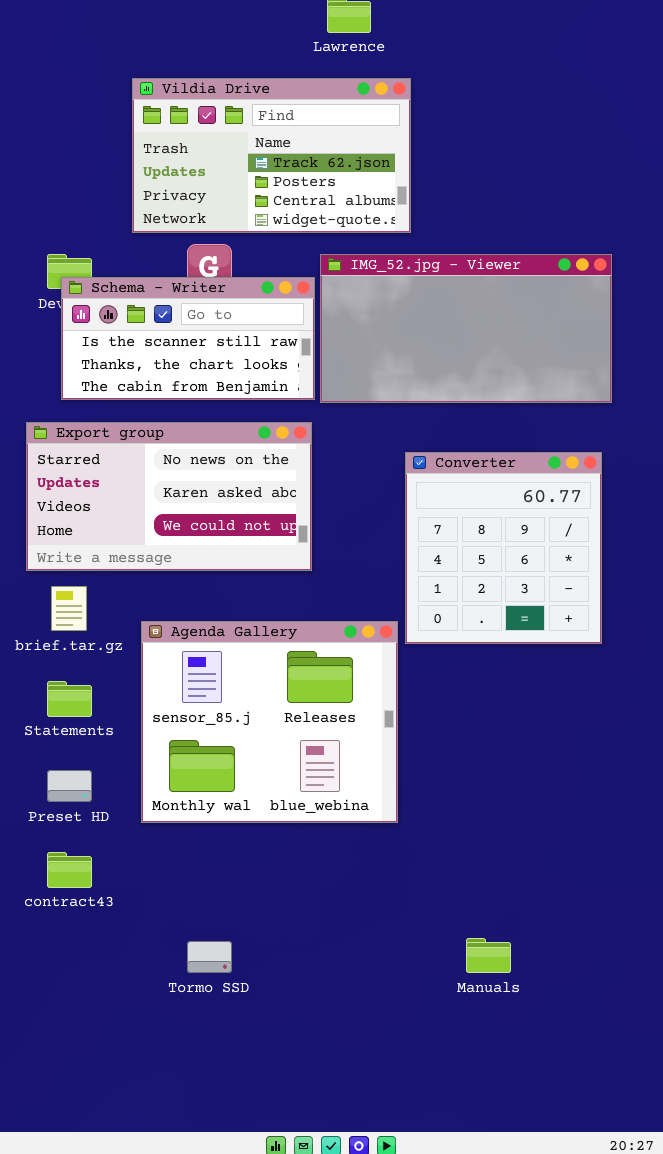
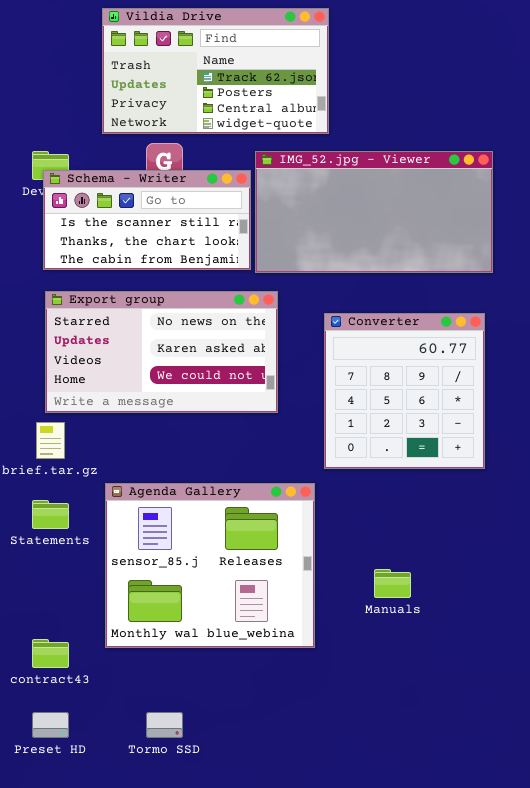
Export group: [26,422,312,571] -> [45,291,278,413], moved
Agenda Gallery: [141,621,398,823] -> [105,483,315,648], moved
Preset HD: [47,770,92,802] -> [32,712,69,738], moved
Manuals: [466,938,511,973] -> [374,569,411,598], moved

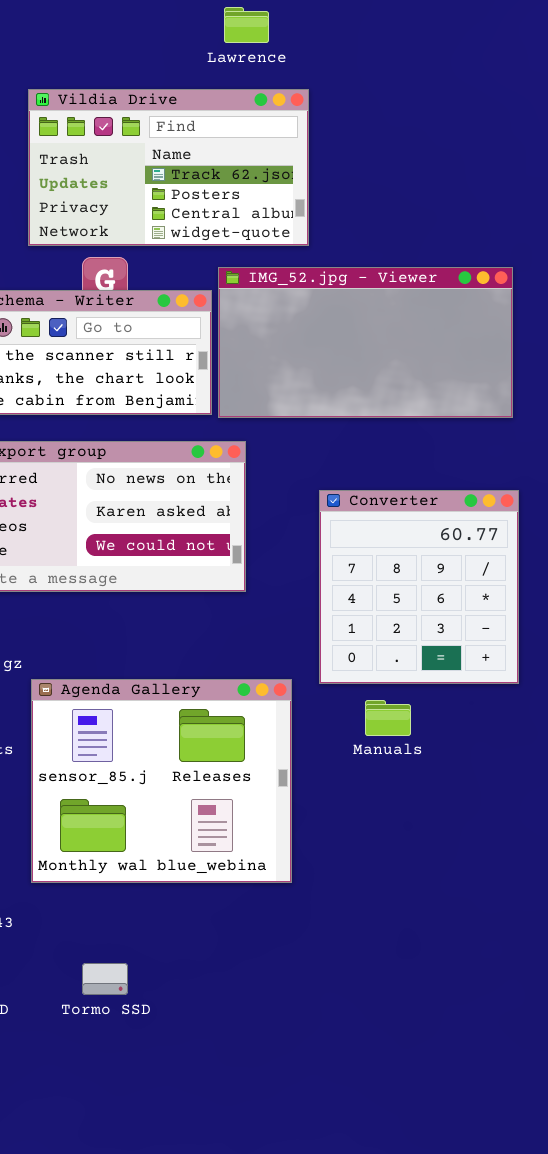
Converter: [324,313,485,469] -> [319,490,519,684], moved
Manuals: [374,569,411,598] -> [365,700,411,736], moved

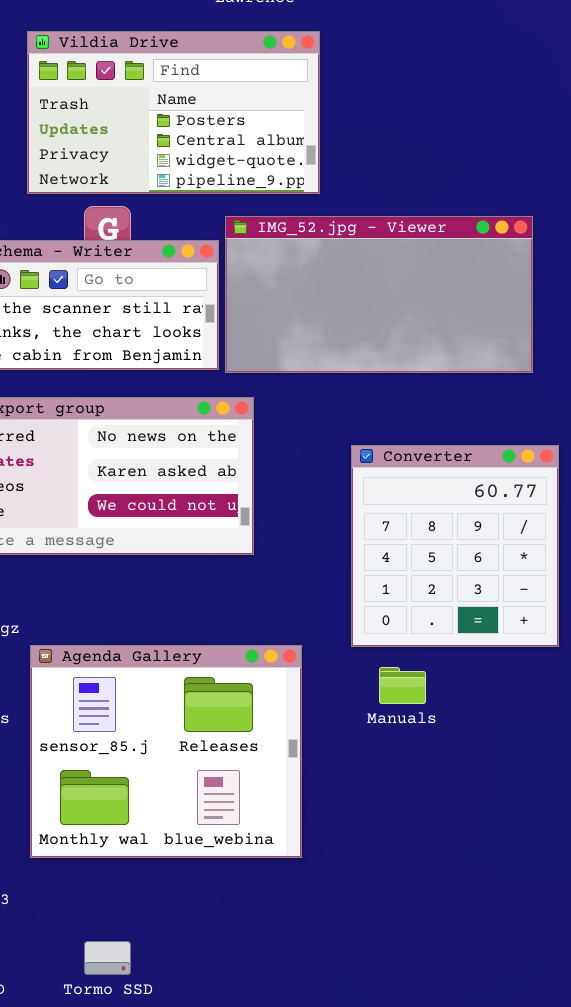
Vildia Drive: [28,89,309,246] -> [27,31,320,194], scrolled down 1 row
Converter: [319,490,519,684] -> [351,445,559,647], moved

